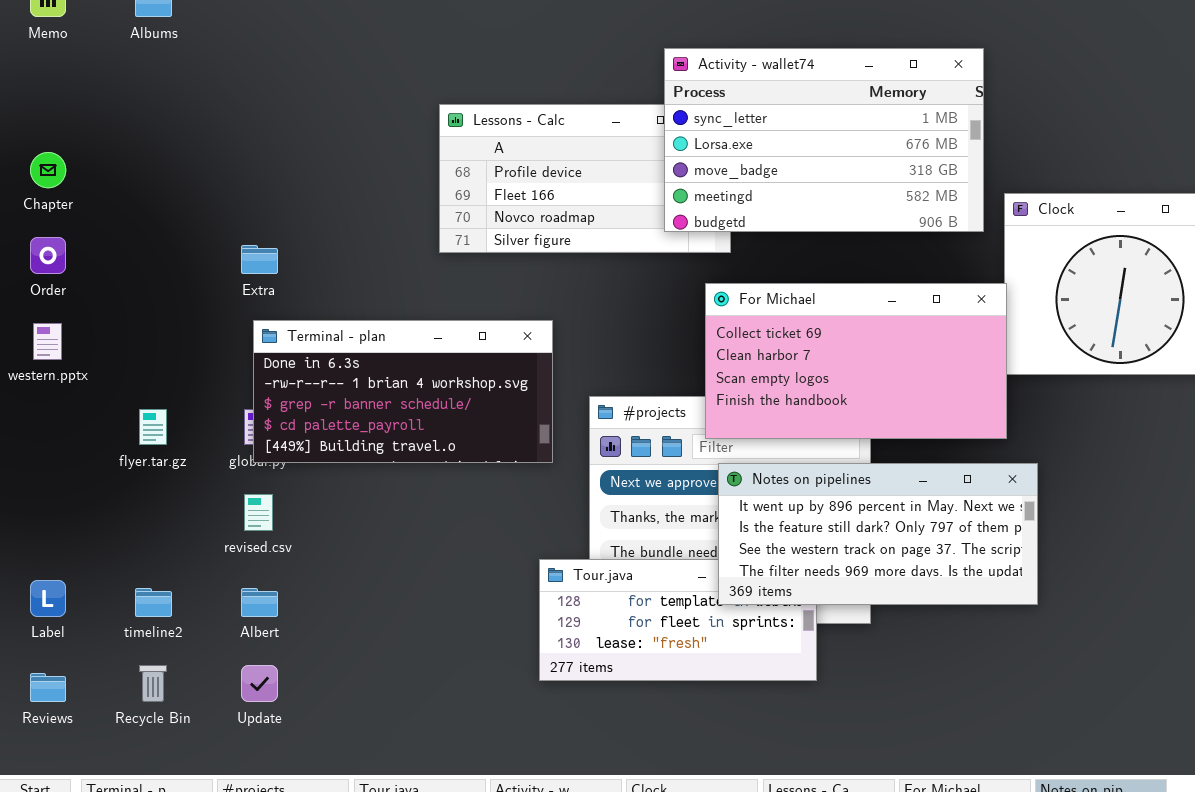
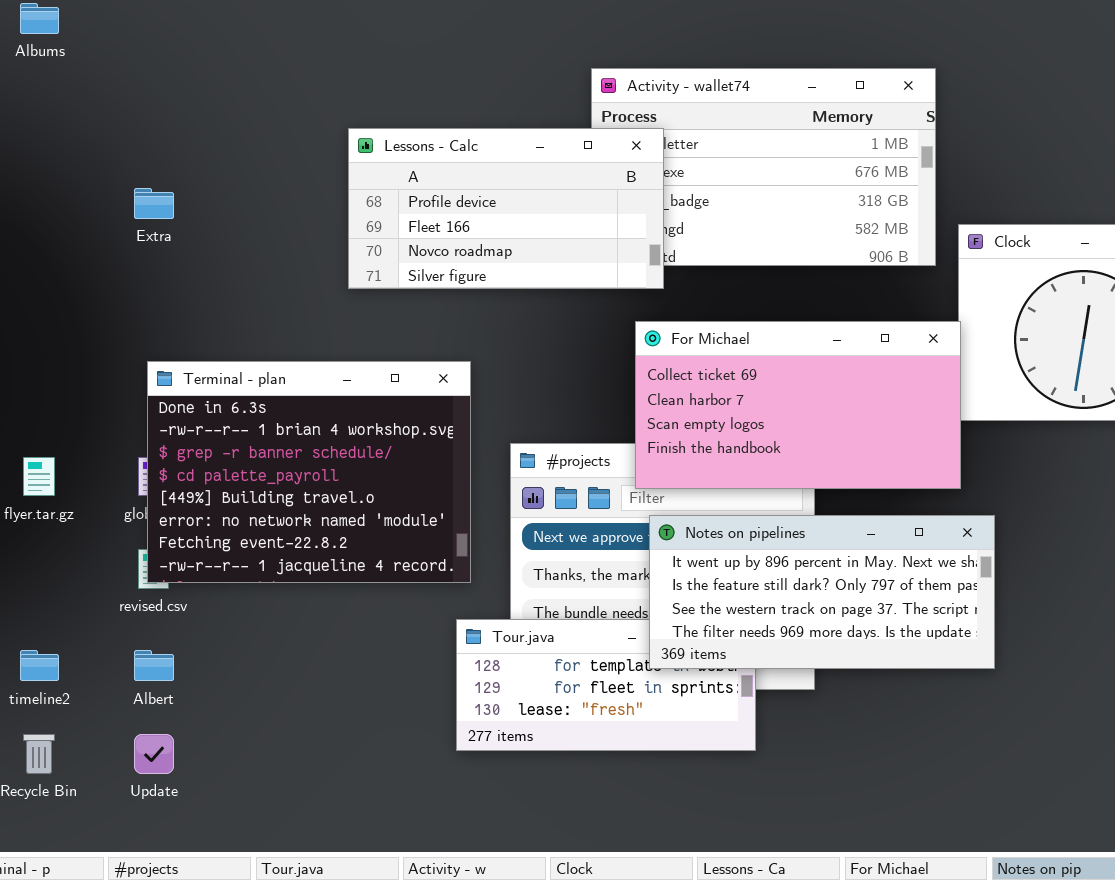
Lessons - Calc: [439,104,731,253] -> [348,128,664,289], raised
Extra: [241,245,278,274] -> [134,188,174,219], moved
Terminal - plan: [253,320,553,463] -> [147,361,471,583], resized

